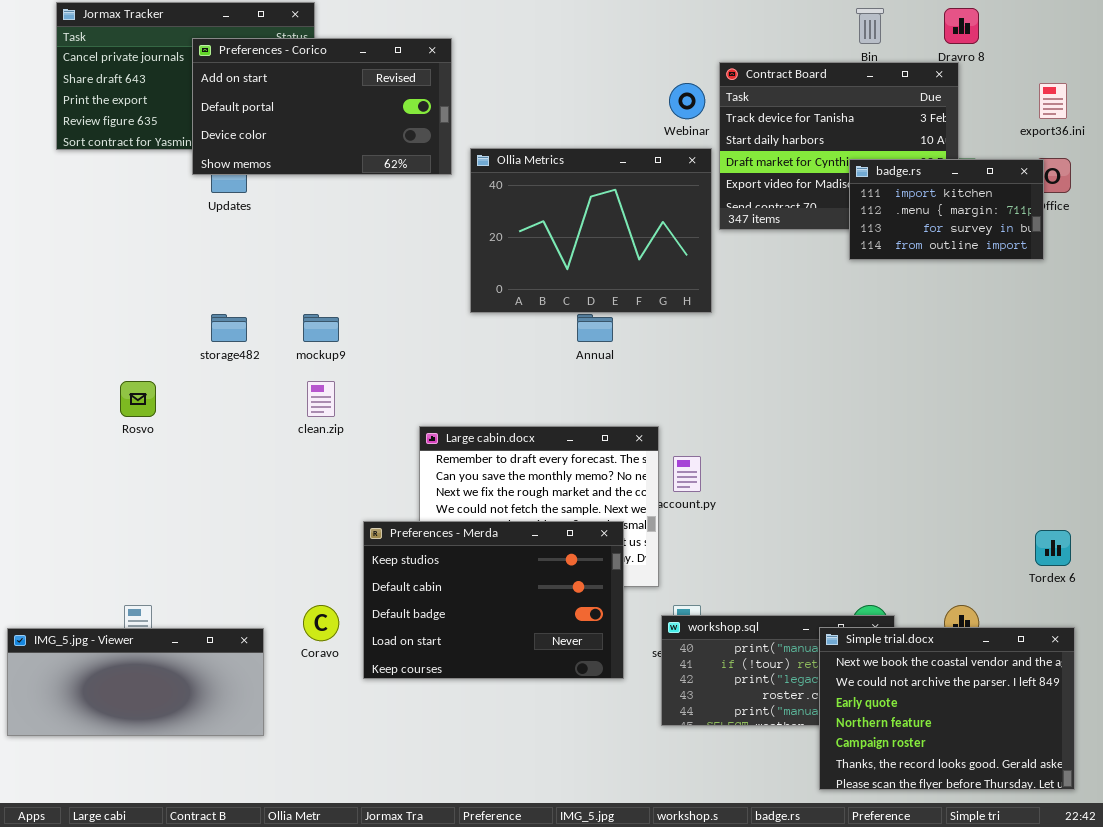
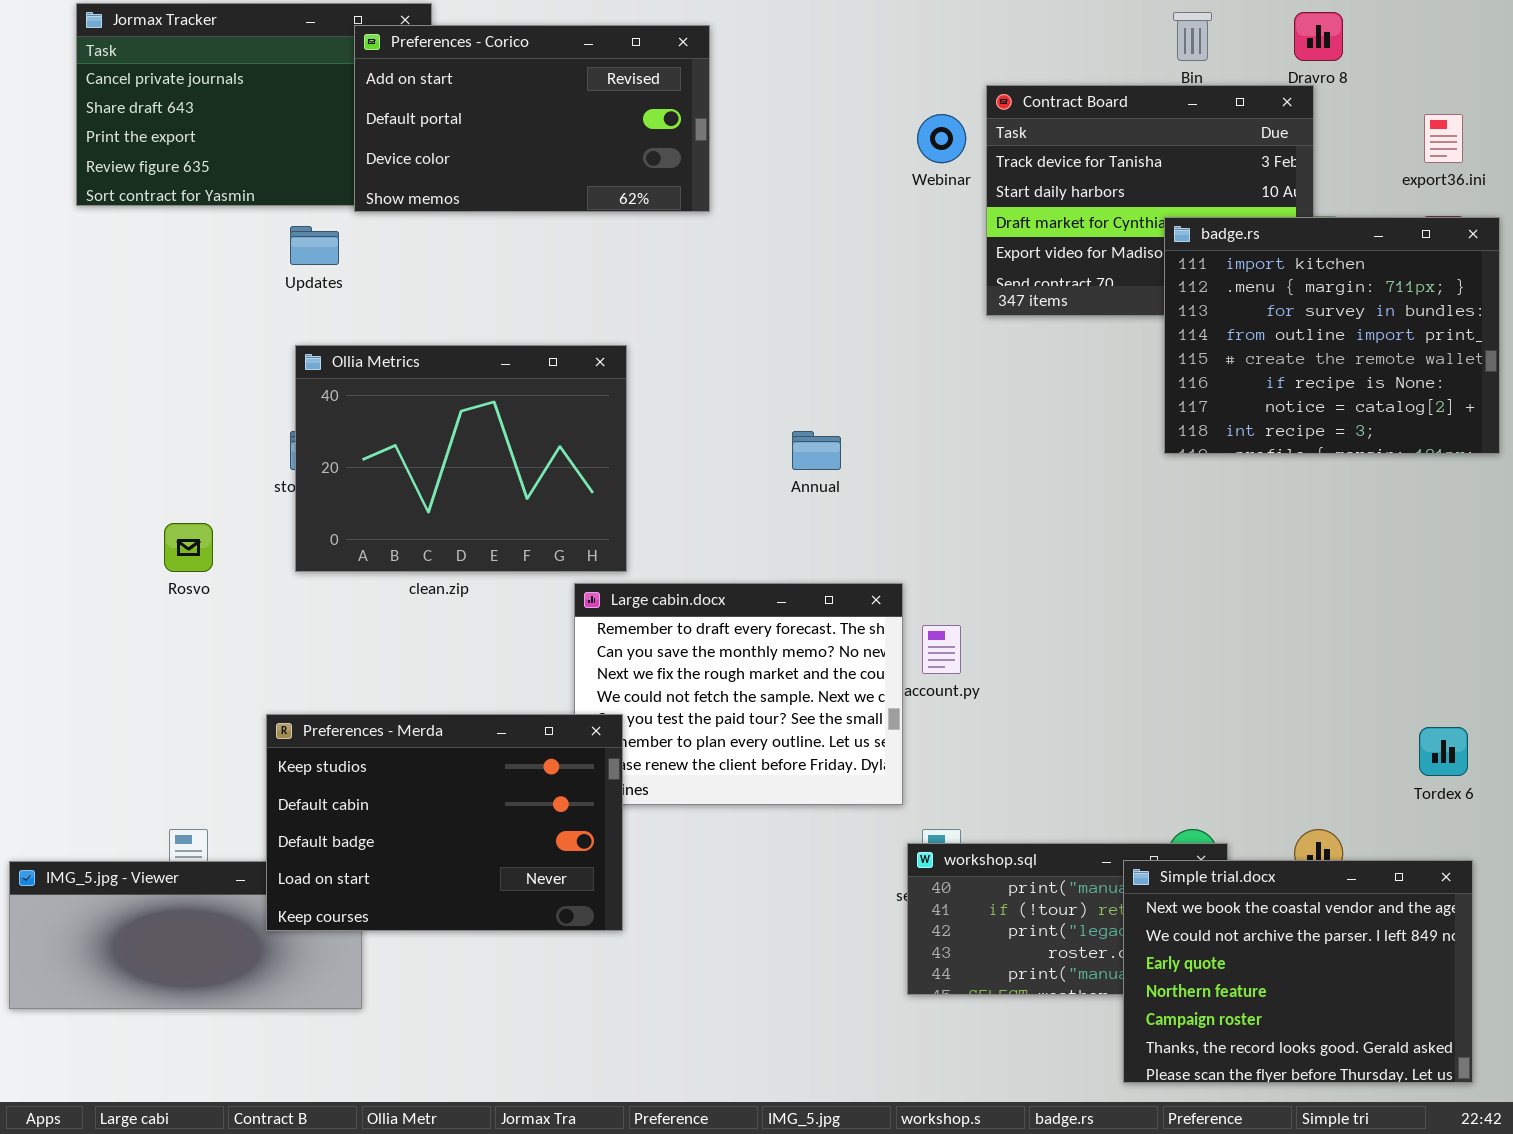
Preferences - Corico: [192,38,452,175] -> [354,25,710,212], moved
Ollia Metrics: [470,148,712,313] -> [295,345,627,572], moved
badge.rs: [849,159,1044,260] -> [1164,217,1500,454], resized
Preferences - Merda: [363,521,624,679] -> [266,714,623,931], moved

